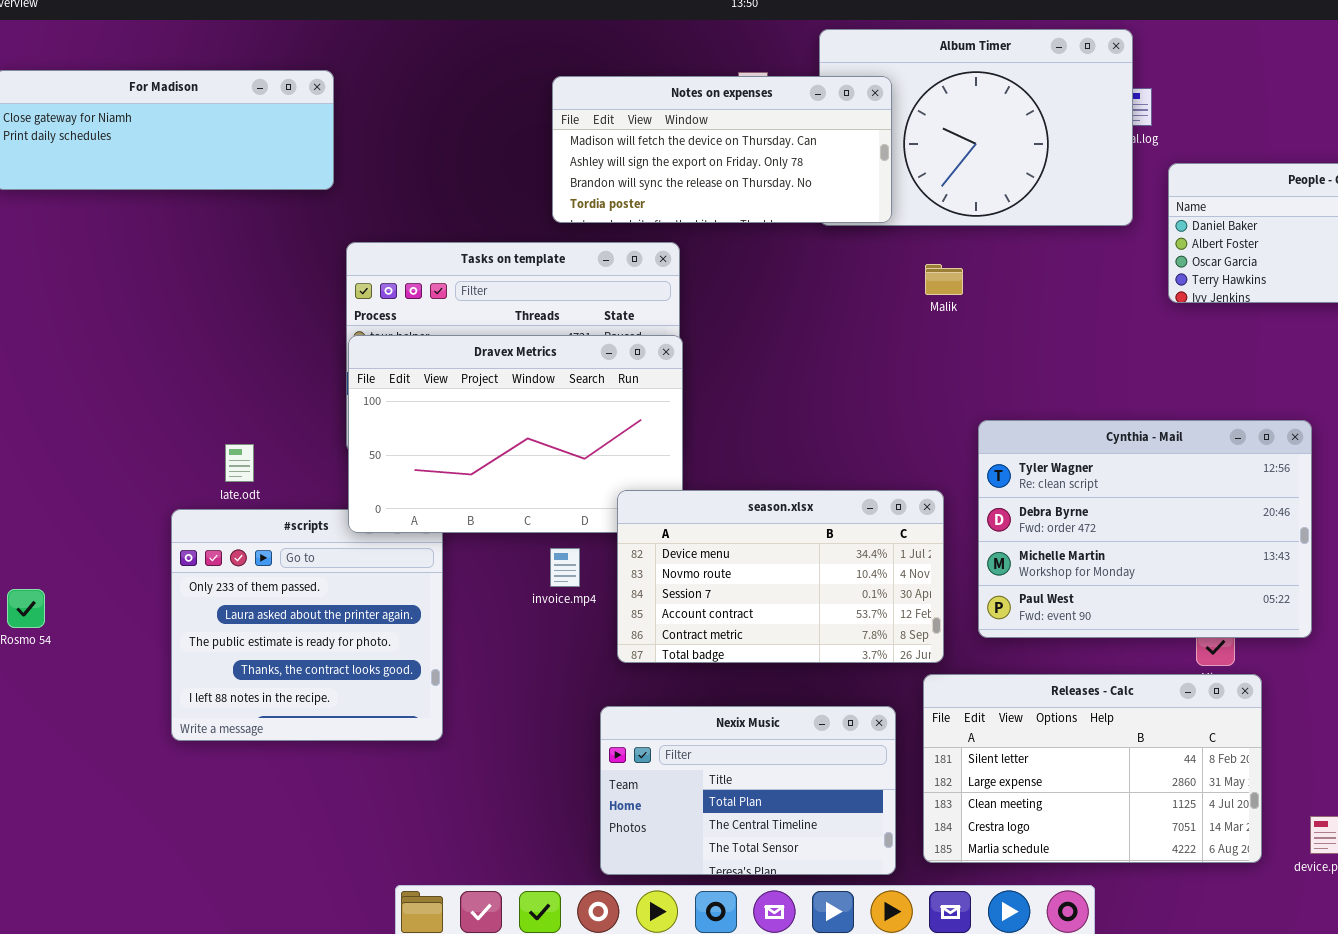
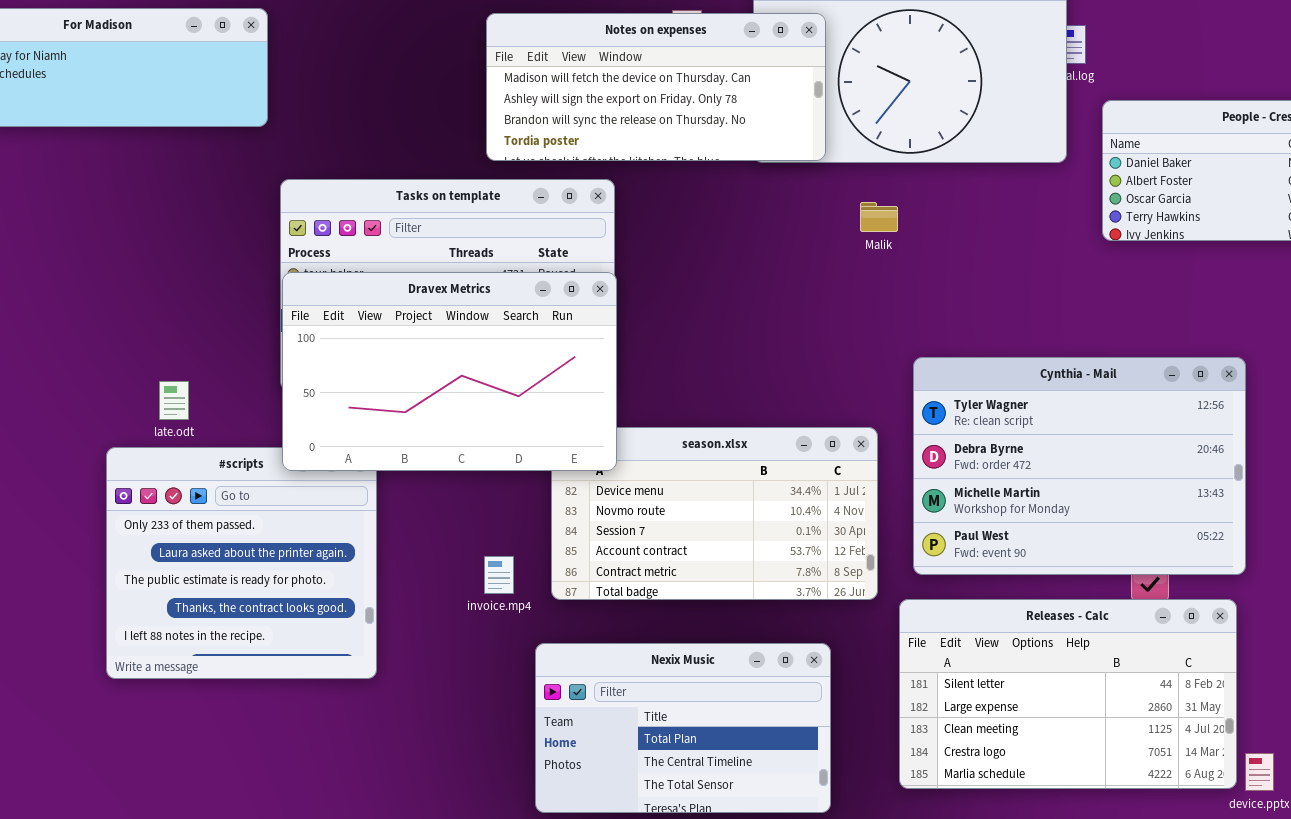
Dravex Metrics: [348,335,683,533] -> [282,272,617,471], raised
invoice.mp4: [550,548,580,587] -> [484,556,514,594], moved
Releases - Calc: [923,674,1262,863] -> [899,599,1237,789], moved

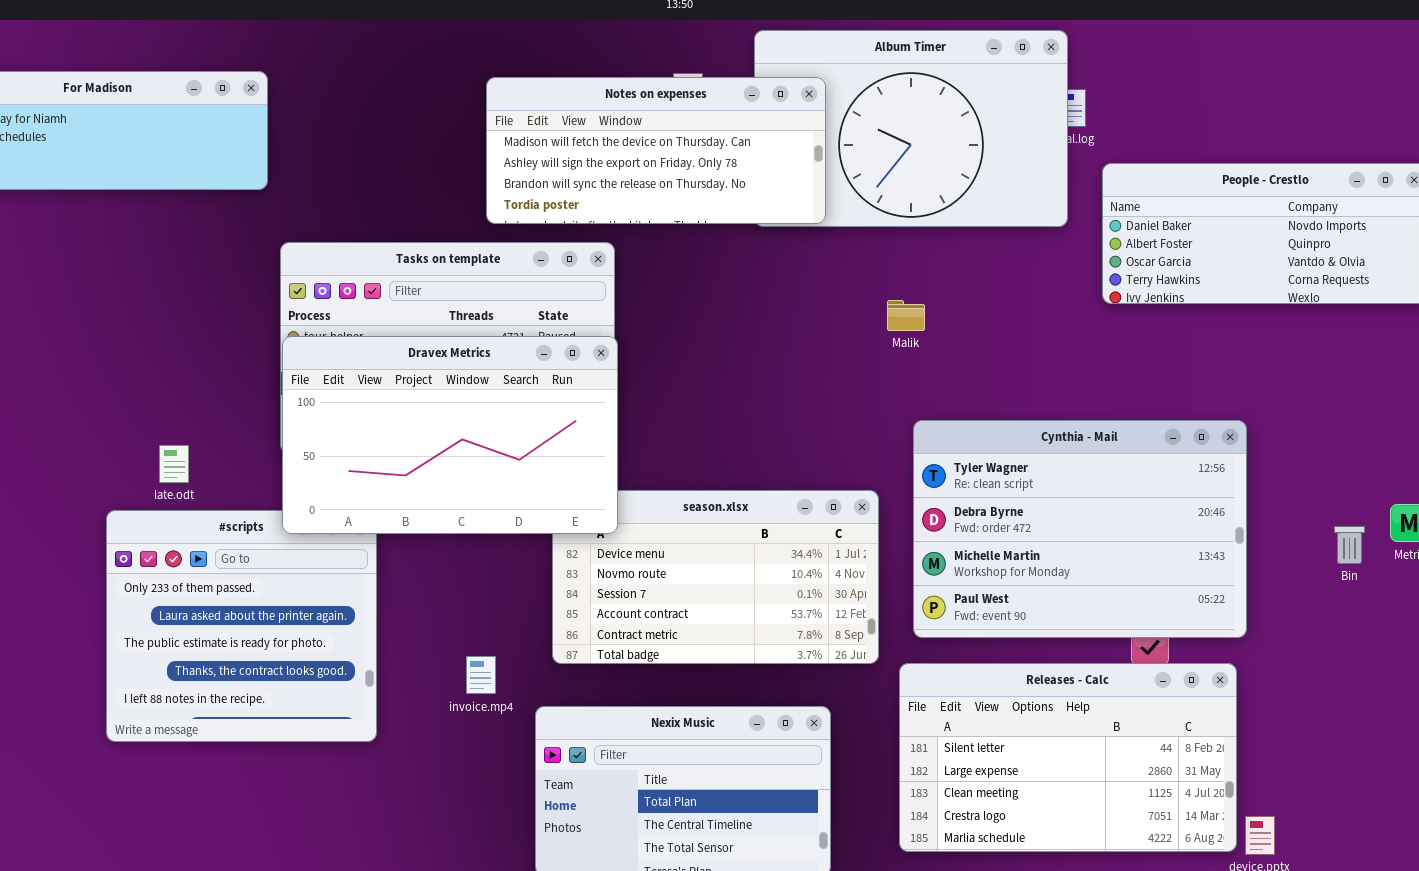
Malik: [860,202,898,232] -> [887,300,925,331], moved
invoice.mp4: [484,556,514,594] -> [466,656,496,694], moved

